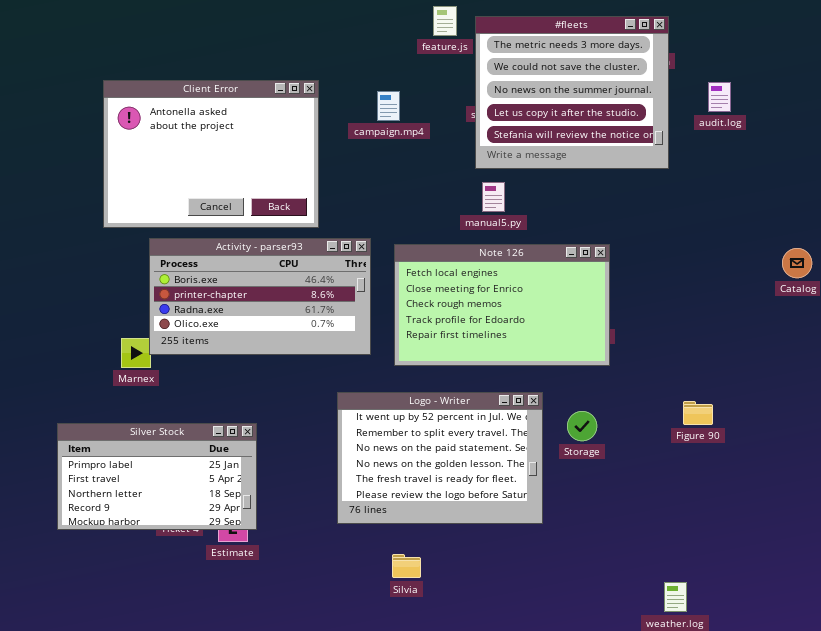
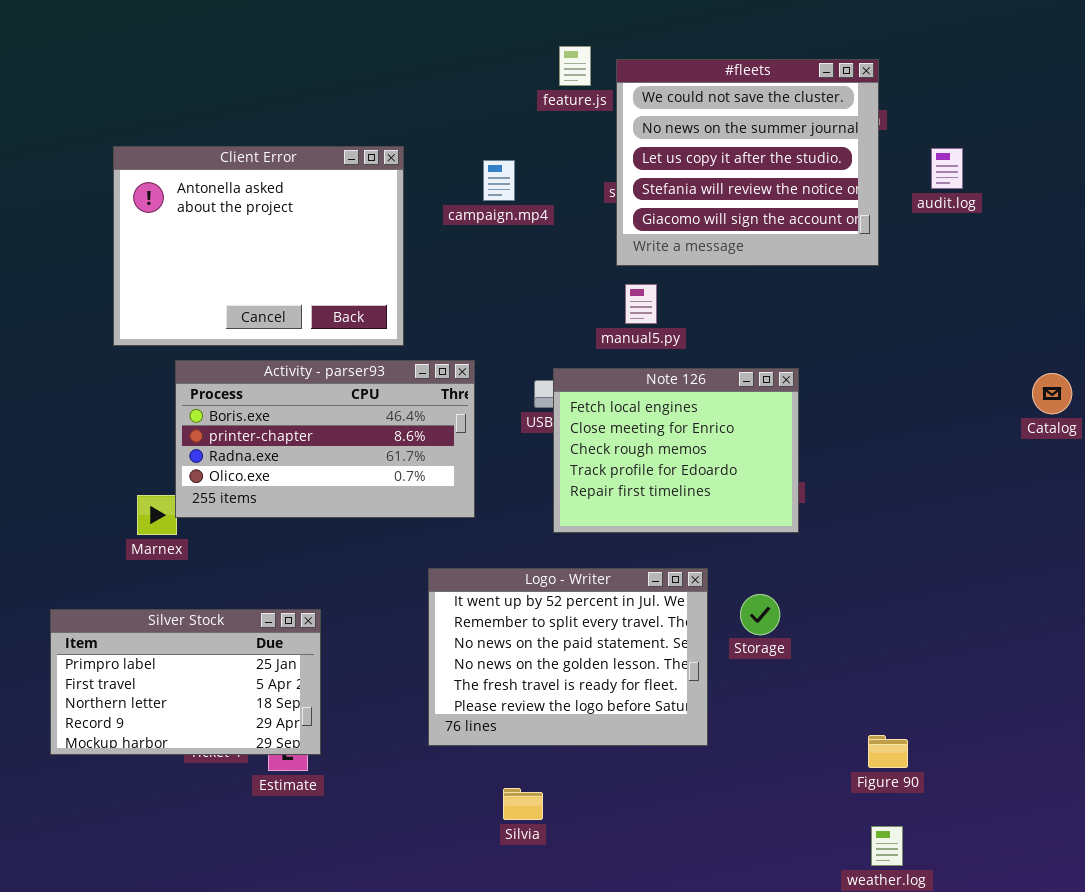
#fleets: [475,16,669,169] -> [616,59,879,266], scrolled down 1 row
Note 126: [394,244,610,366] -> [553,368,799,533], resized
Figure 90: [683,401,713,425] -> [868,735,908,768], moved

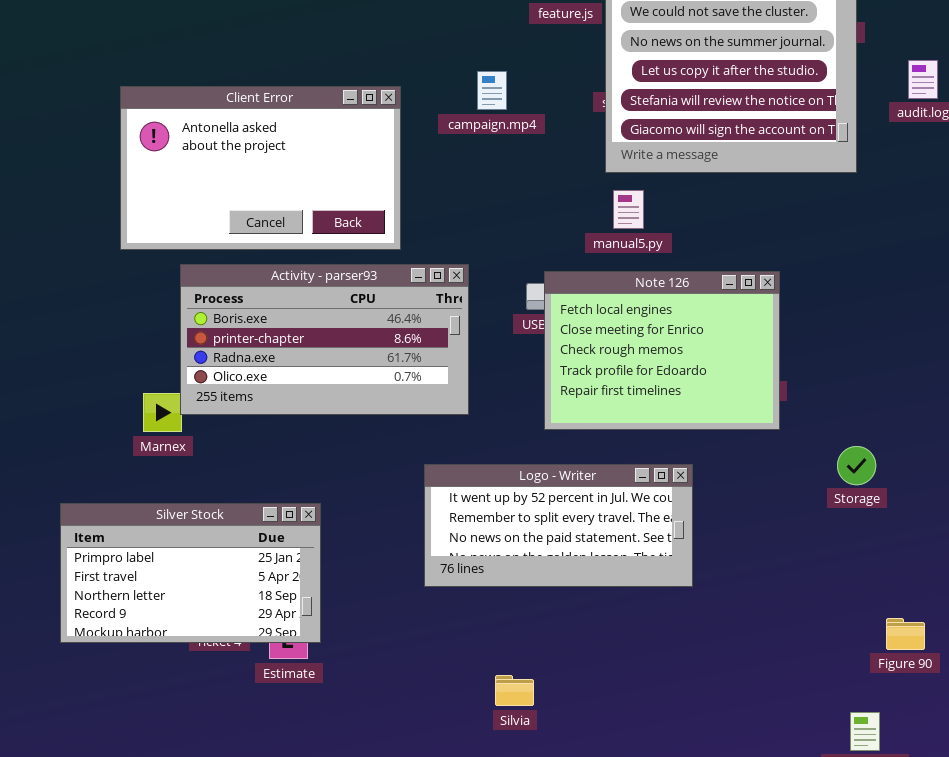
Client Error: [113,146,404,346] -> [120,86,401,250], resized
Logo - Writer: [428,568,708,746] -> [424,464,693,587], resized
Storage: [740,594,780,635] -> [837,446,876,485], moved
Figure 90: [868,735,908,768] -> [886,618,925,650], moved

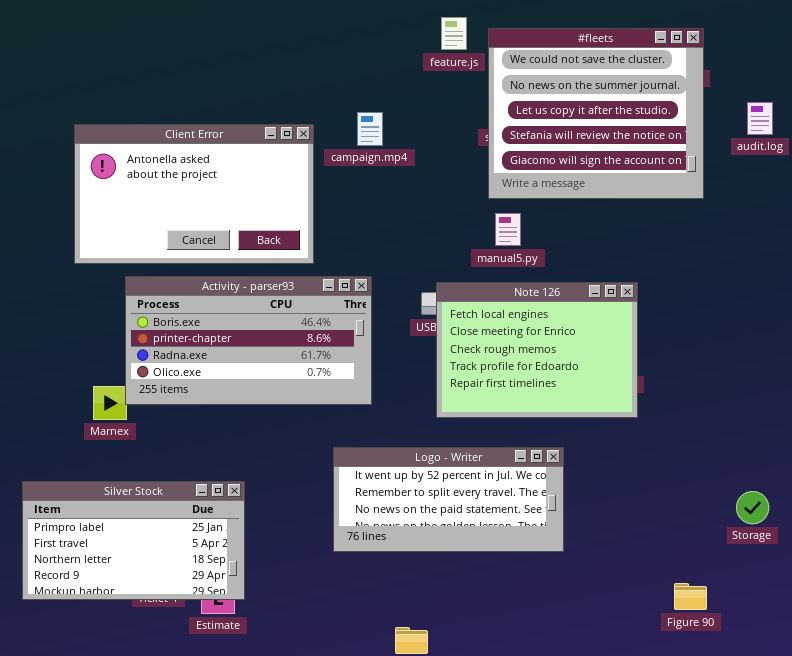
campaign.mp4: [477,71,507,110] -> [357,112,383,146], moved
Storage: [837,446,876,485] -> [736,491,769,524], moved
Figure 90: [886,618,925,650] -> [674,583,707,610], moved

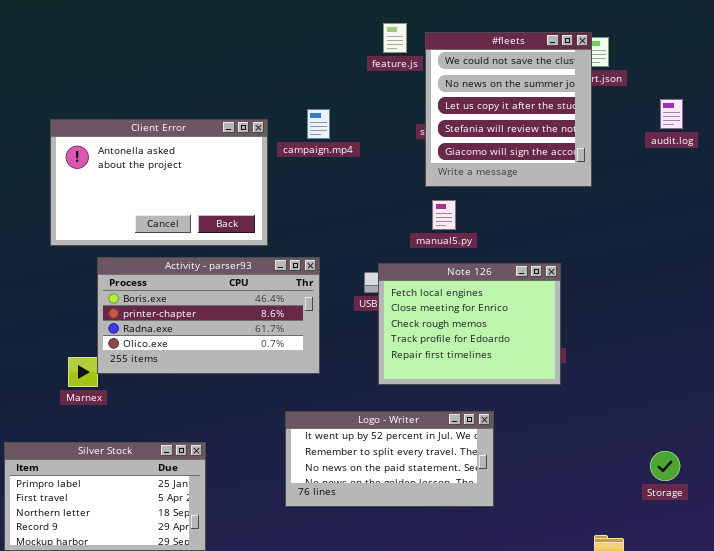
#fleets: [488,28,704,199] -> [425,32,592,187], resized

